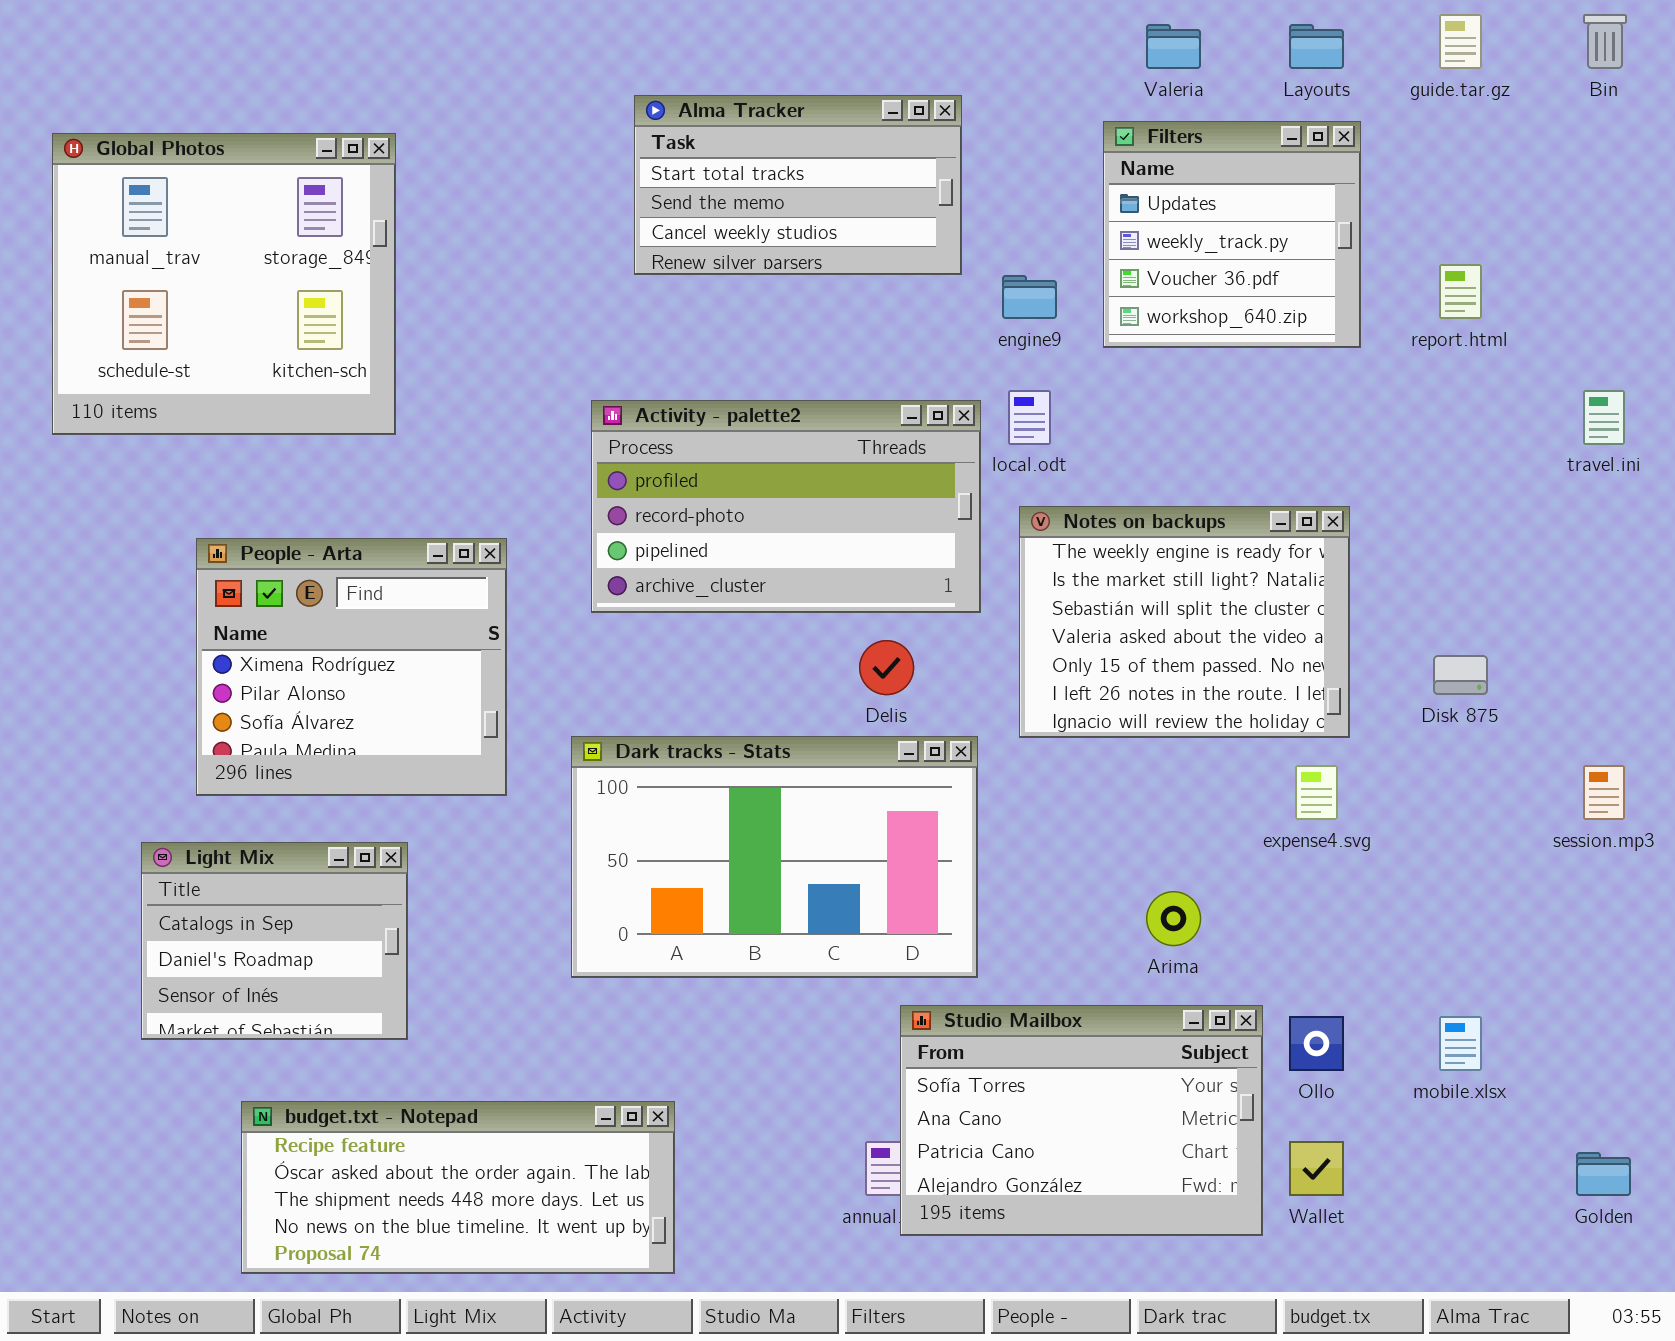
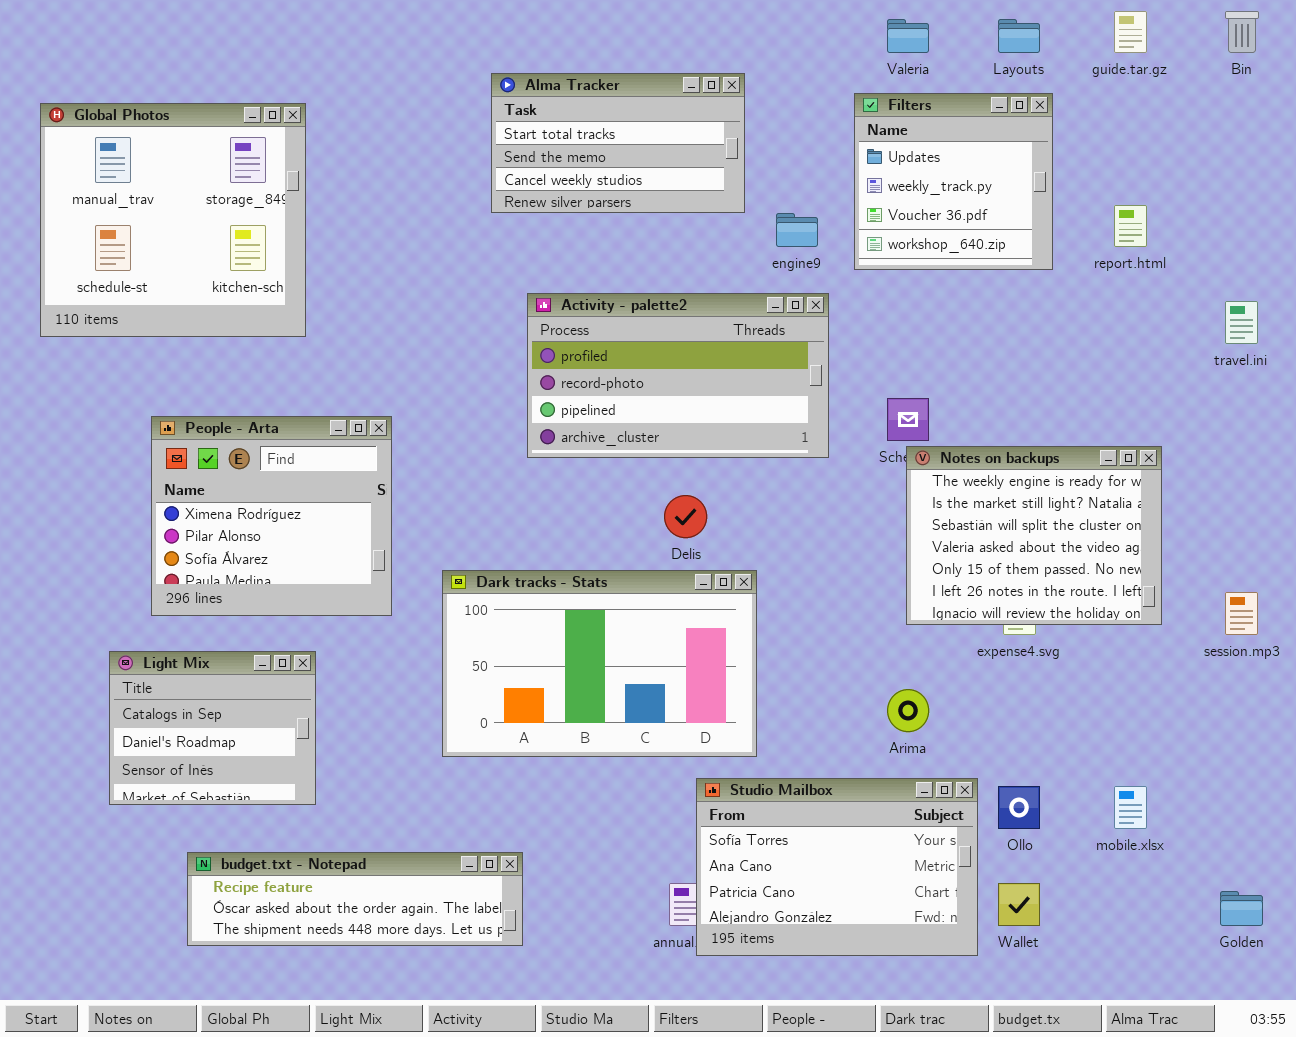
Activity - palette2: [591,400,981,613] -> [527,293,829,458], moved
Notes on backups: [1019,506,1350,738] -> [906,446,1162,625], moved
budget.txt - Notepad: [241,1101,675,1274] -> [187,852,523,946], resized

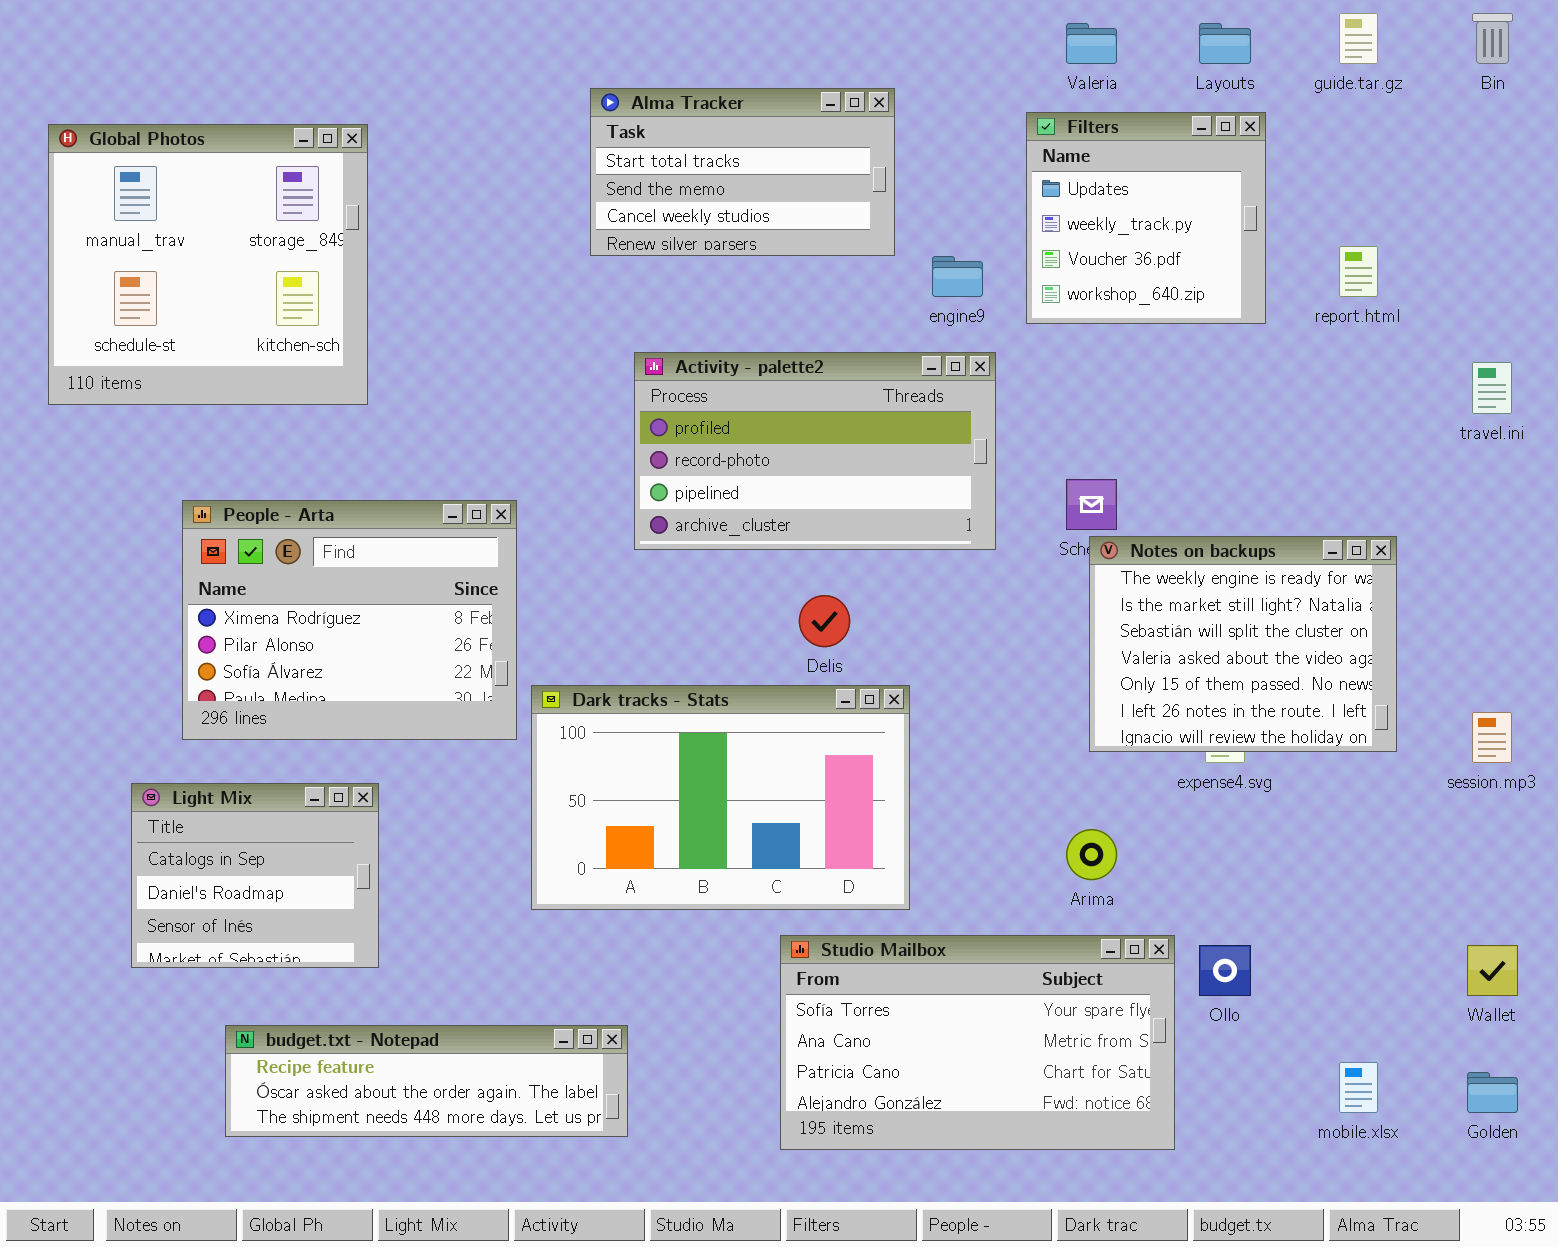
People - Arta: [151,416,392,616] -> [182,500,517,740], resized
Studio Mailbox: [696,778,978,956] -> [780,935,1175,1150], resized
mobile.xlsx: [1114,786,1147,829] -> [1339,1062,1378,1113], moved
Wallet: [998,883,1040,926] -> [1467,945,1518,996], moved

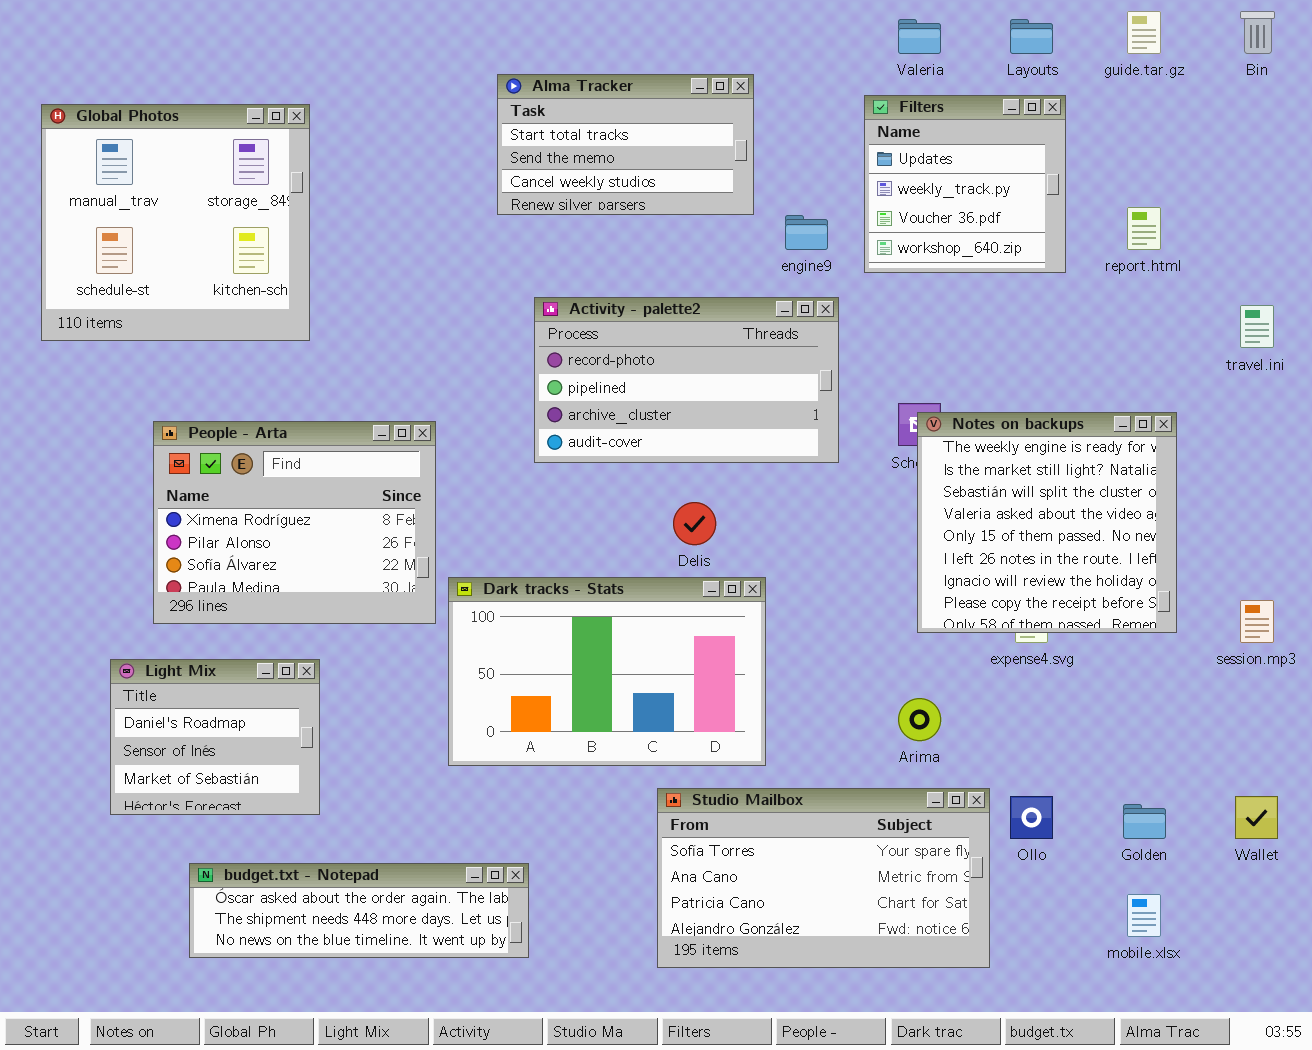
Activity - palette2: [634,352,996,550] -> [534,297,839,463], scrolled down 1 row
Notes on backups: [1089,536,1397,752] -> [917,412,1177,633], resized
Light Mix: [131,783,379,968] -> [110,659,320,815], scrolled down 1 row
budget.txt - Notepad: [225,1025,628,1137] -> [189,863,529,958], scrolled down 1 row
Golden: [1467,1072,1518,1113] -> [1123,804,1166,839], moved

